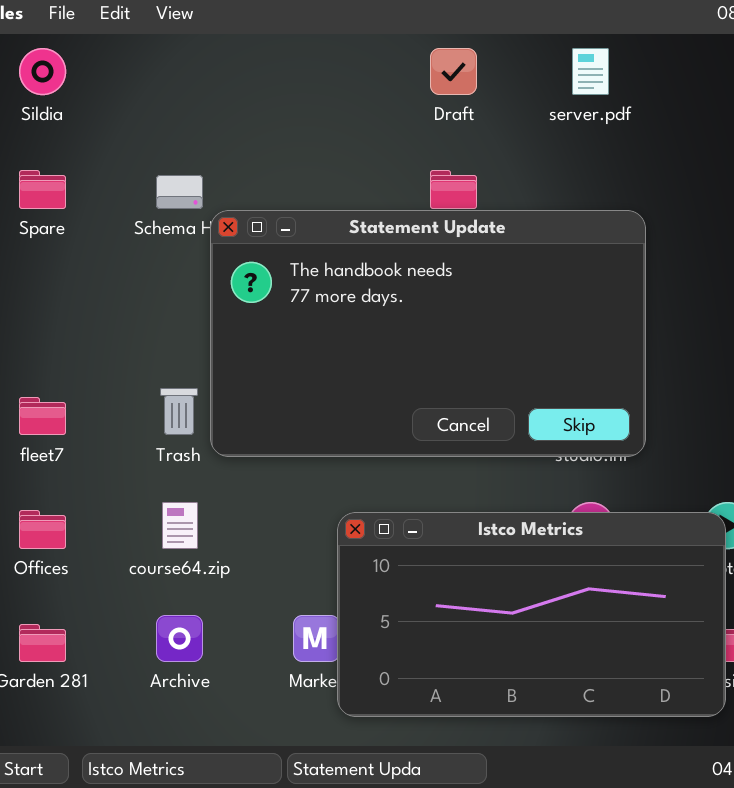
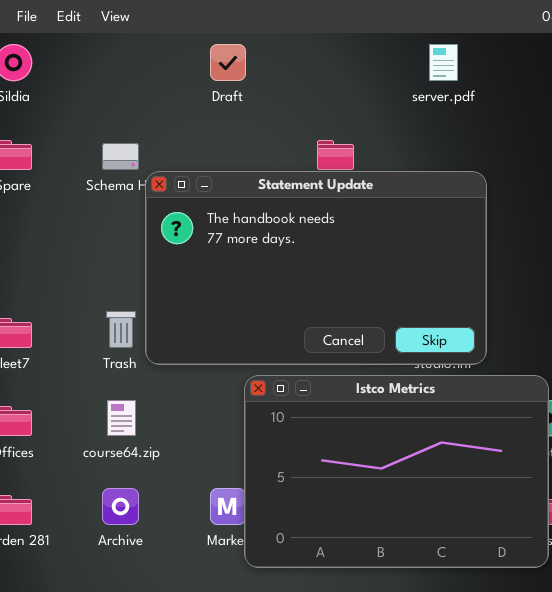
Draft: [430,48,477,95] -> [210,44,246,81], moved
Istco Metrics: [337,512,726,717] -> [244,375,549,568], resized

